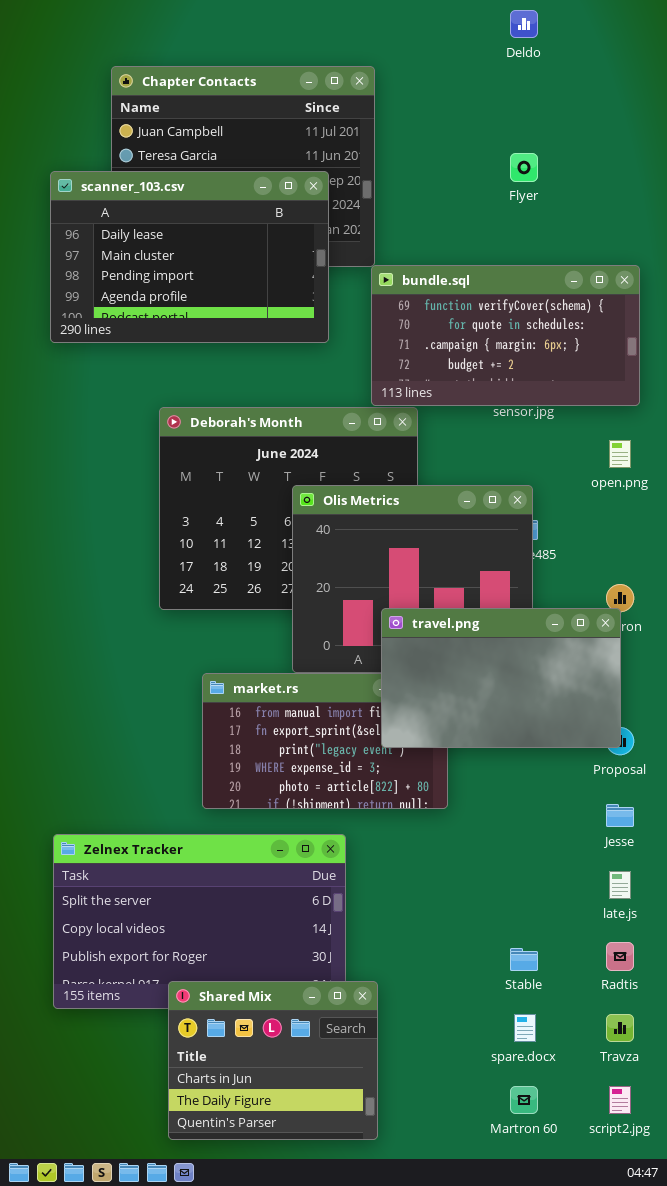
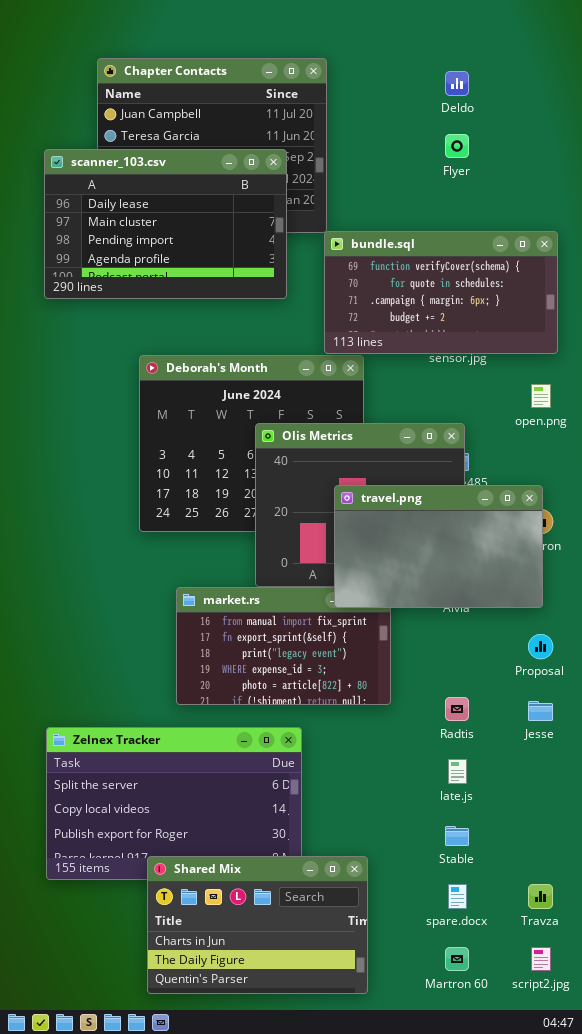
Deldo: [510,10,538,38] -> [445,71,469,96], moved
travel.png: [381,608,621,748] -> [334,485,543,608], moved
late.js: [609,871,631,899] -> [448,759,467,784], moved
Radtis: [606,942,634,971] -> [445,697,469,721], moved
Shared Mix: [168,981,378,1140] -> [147,856,368,994], resized

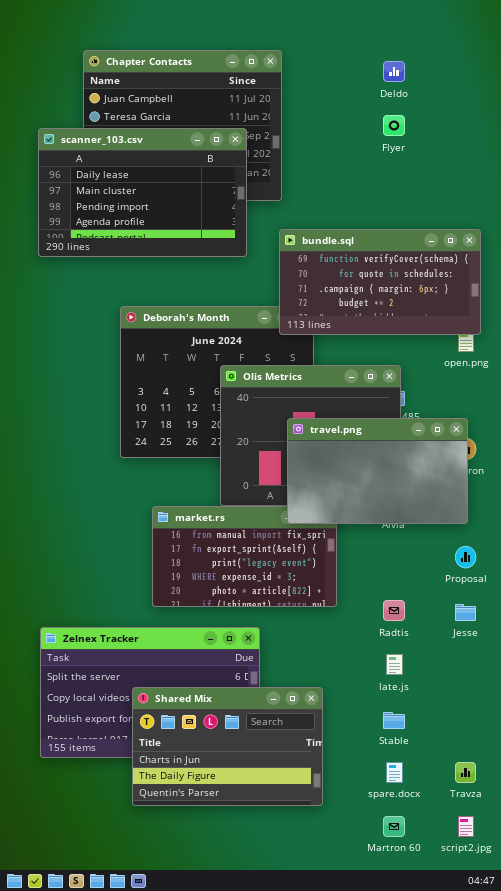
bundle.sql: [324,231,558,354] -> [279,229,481,335], moved
Shared Mix: [147,856,368,994] -> [132,687,323,806], moved

